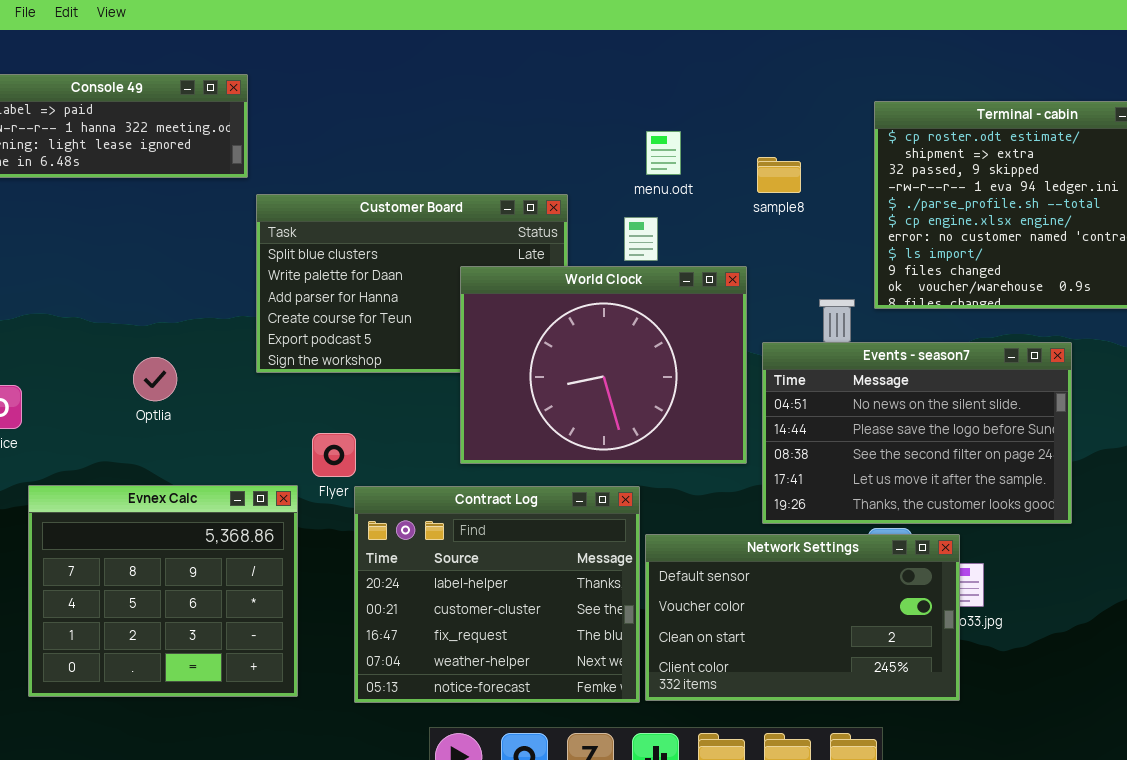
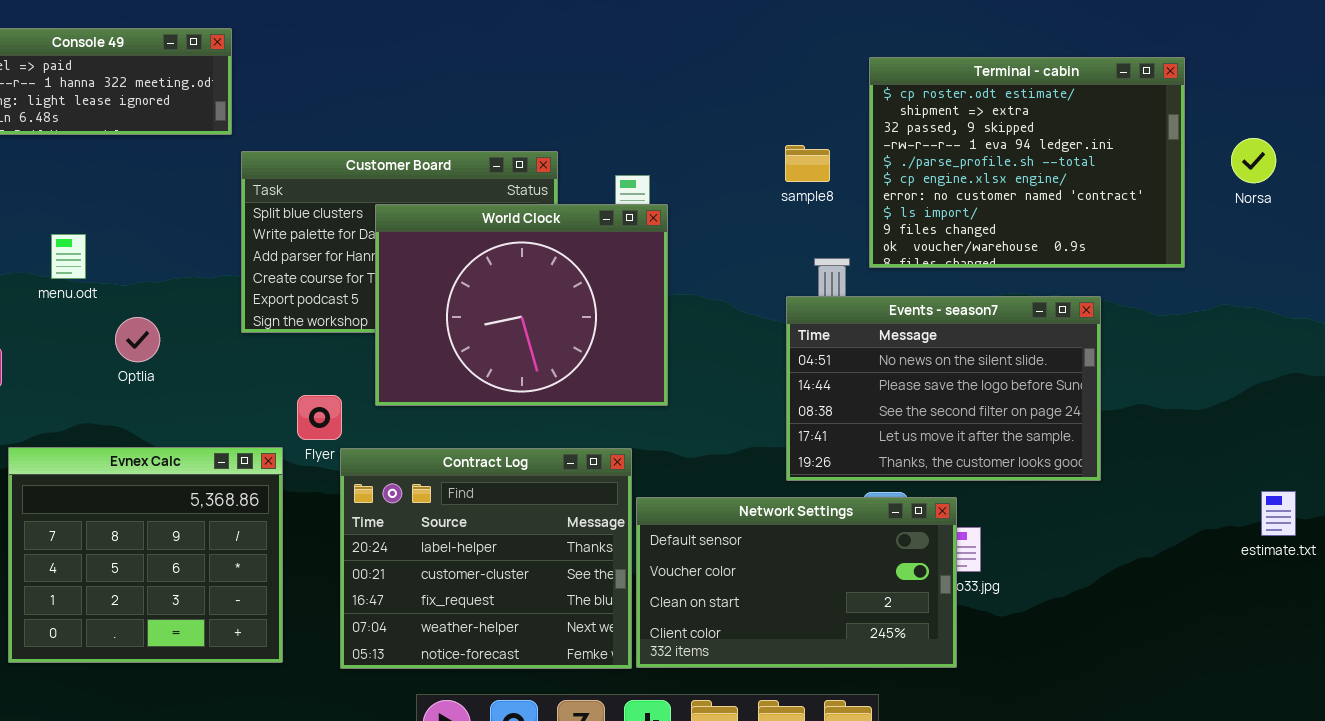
menu.odt: [646,131,681,175] -> [51,234,86,279], moved
sample8: [757,157,801,193] -> [785,145,830,182], moved
World Clock: [460,266,747,464] -> [375,204,668,406], moved
Events - season7: [762,342,1072,524] -> [786,296,1101,481], moved

